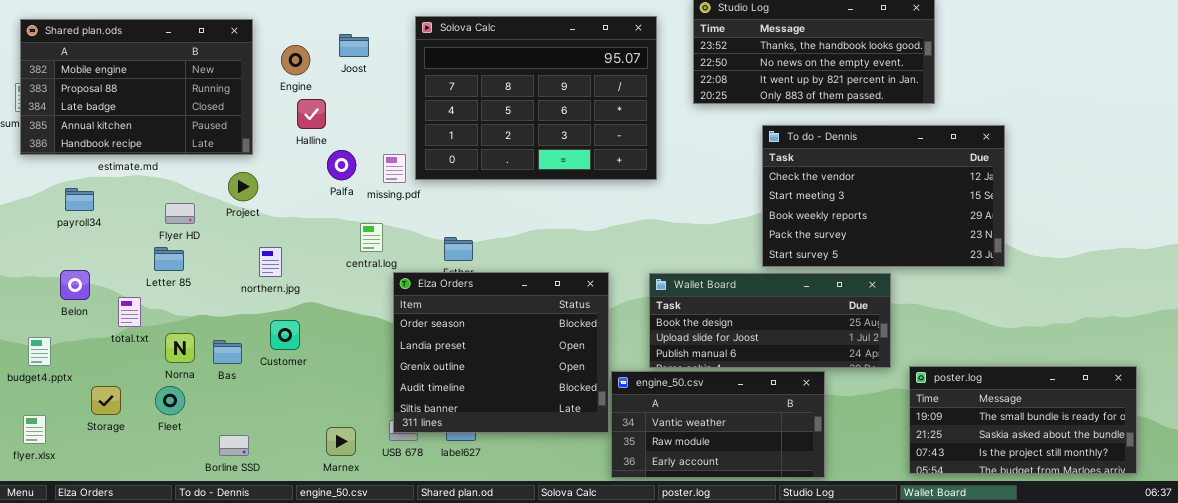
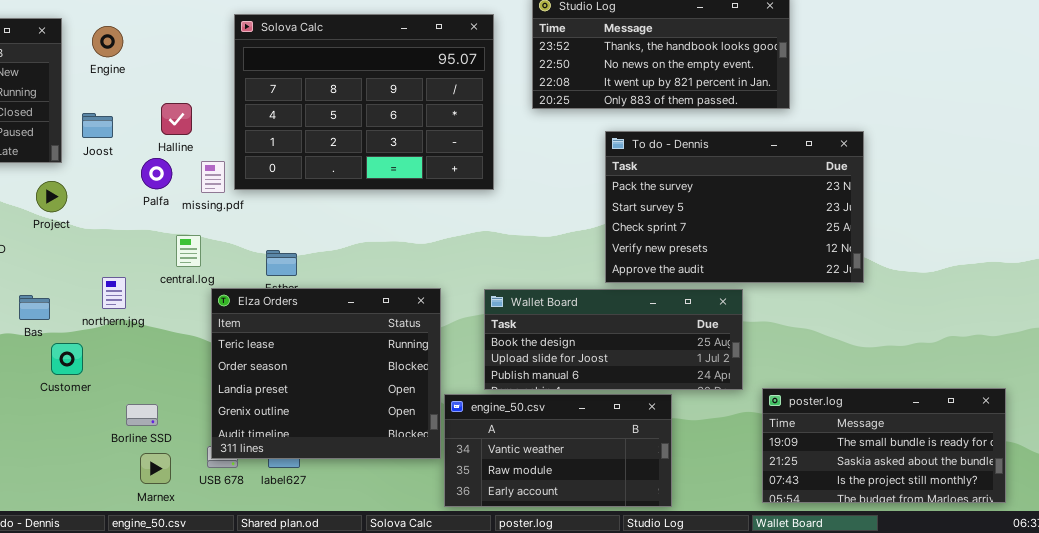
Joost: [339,34,369,57] -> [82,113,113,138], moved
Engine: [281,45,310,75] -> [92,26,123,57], moved
Halline: [297,99,326,129] -> [161,103,192,135], moved
To do - Dennis: [762,125,1005,267] -> [605,131,864,283], scrolled down 3 rows
northern.jpg: [259,247,282,277] -> [102,277,126,309], moved
Elza Orders: [393,272,609,433] -> [211,288,441,459], scrolled up 1 row
Customer: [270,320,300,350] -> [51,343,83,375], moved
Bas: [213,340,242,364] -> [19,295,50,320], moved
Borline SSD: [219,435,249,456] -> [126,404,158,426], moved

